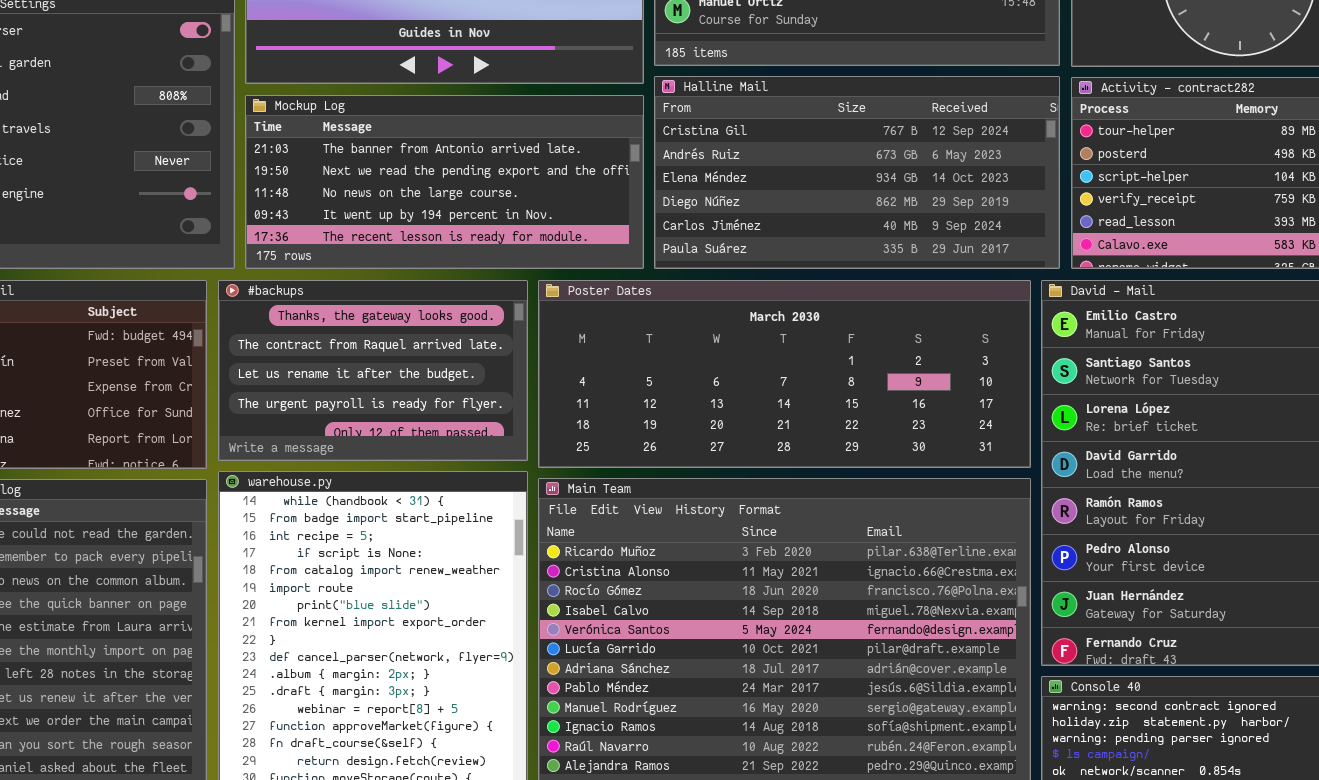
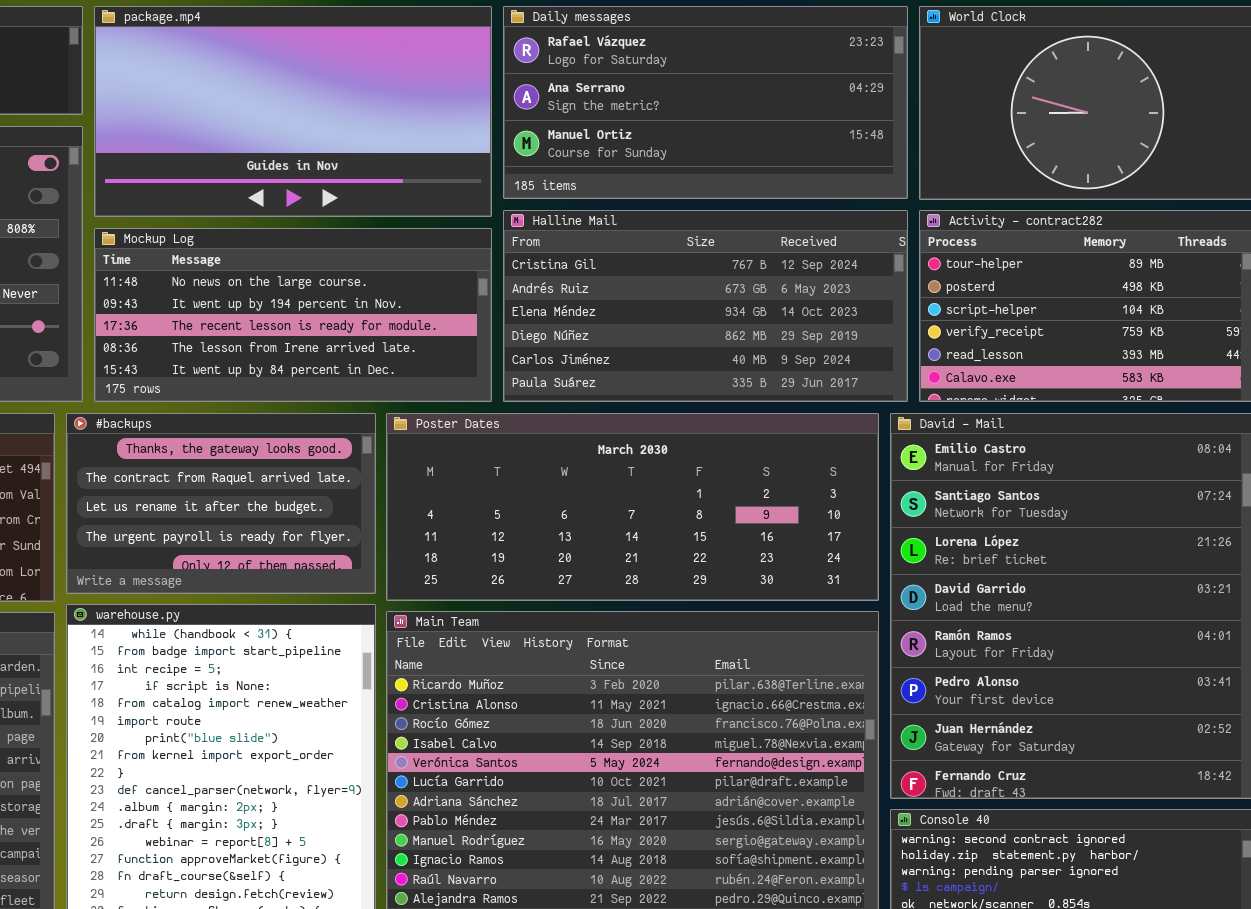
Mockup Log: [245,95,644,269] -> [94,228,492,402], scrolled down 2 rows

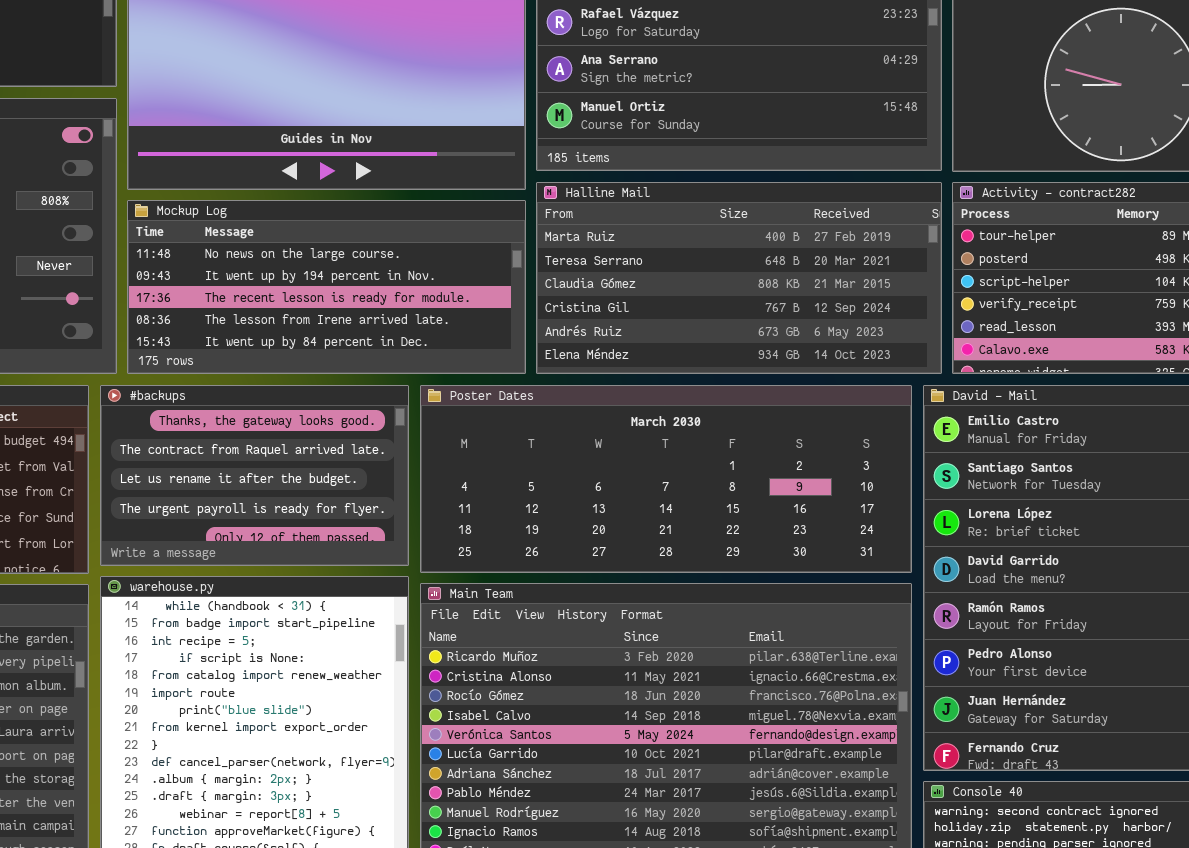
Halline Mail: [503,210,908,402] -> [536,182,942,374], scrolled up 3 rows

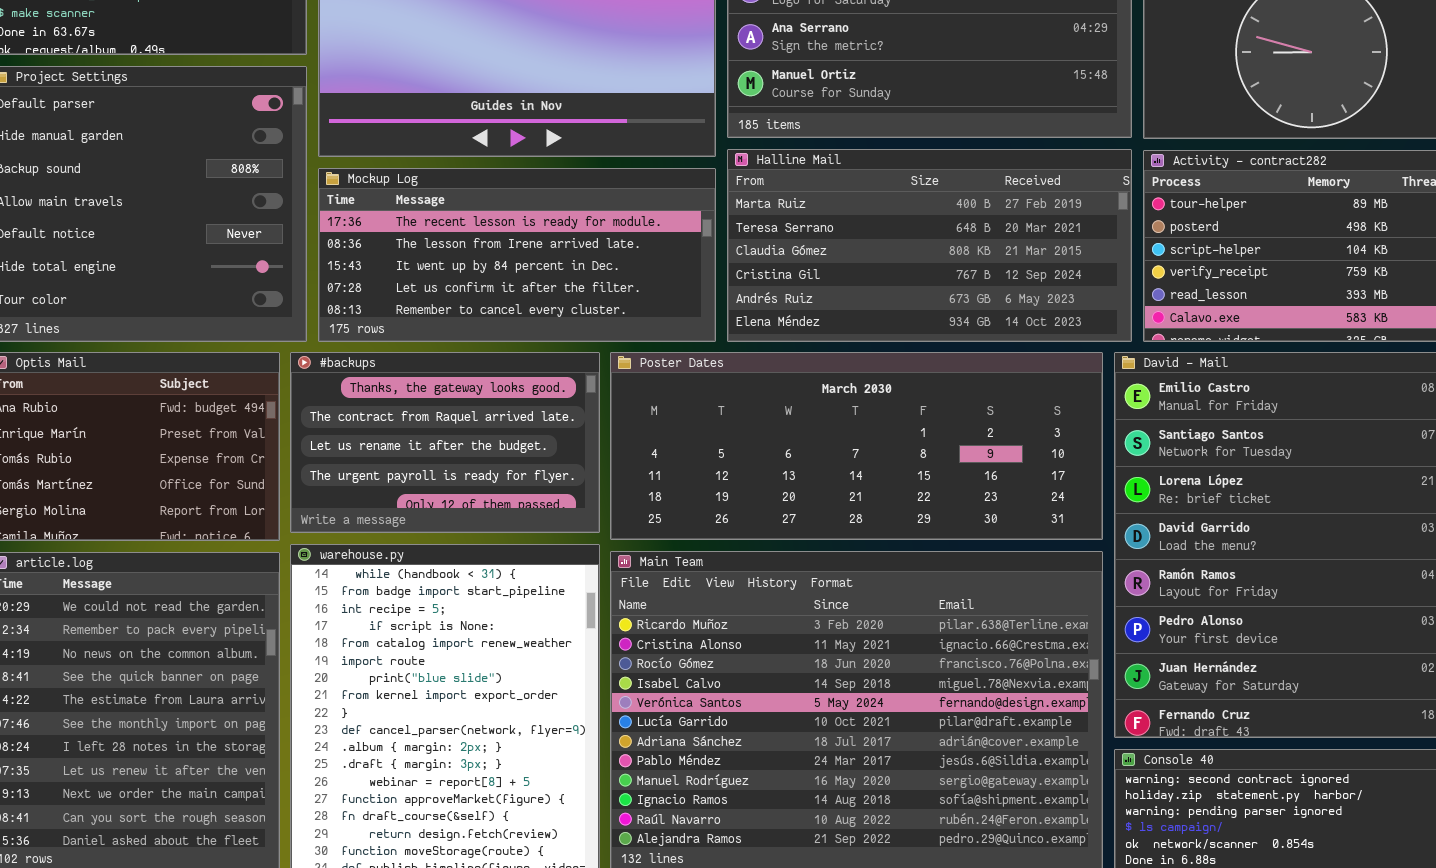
Mockup Log: [127,200,526,374] -> [318,168,716,342], scrolled down 2 rows

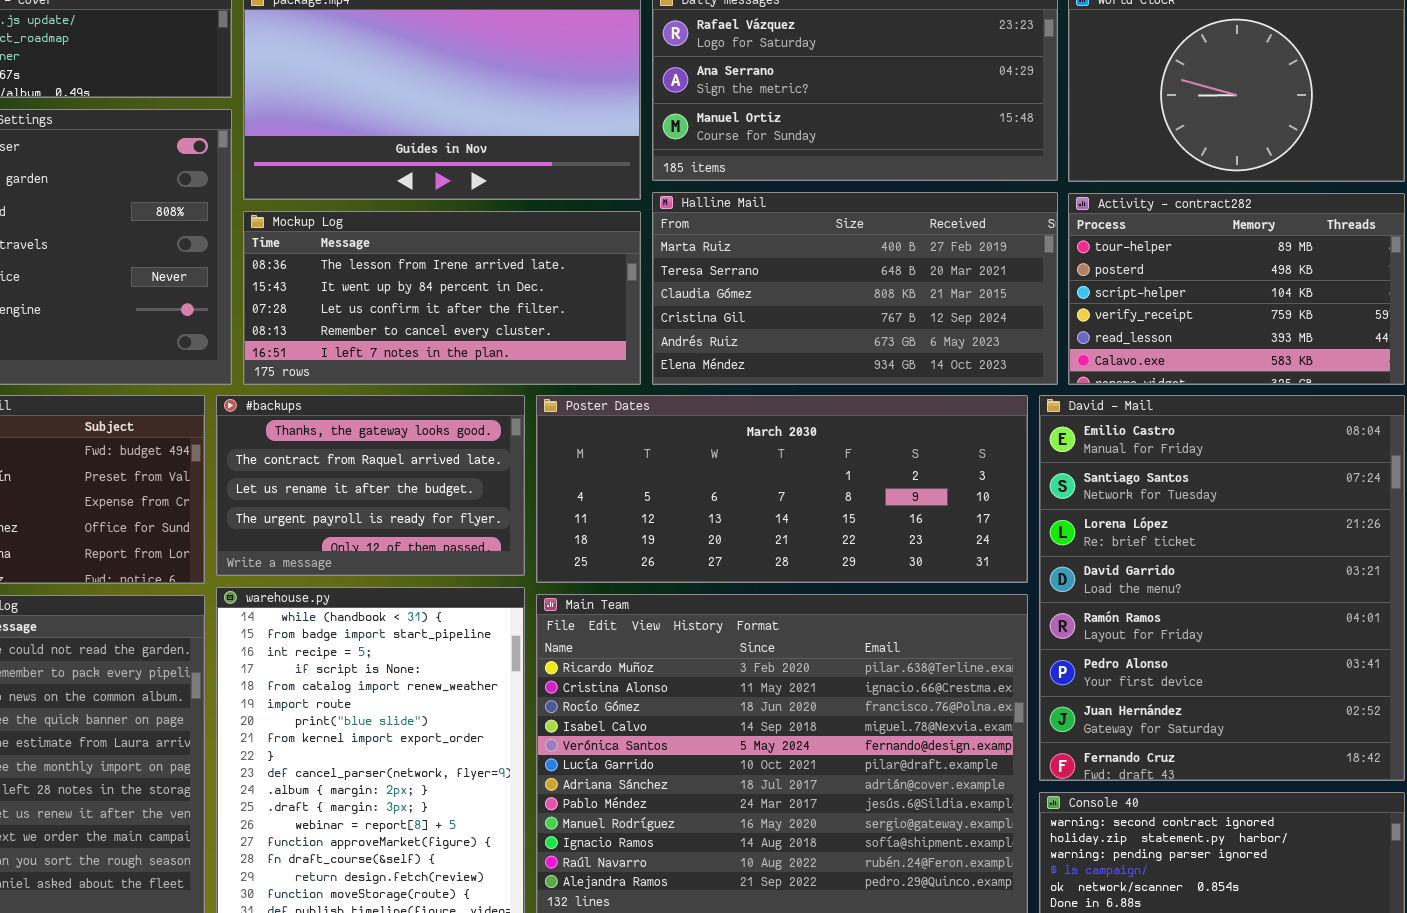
Mockup Log: [318,168,716,342] -> [243,211,641,385], scrolled down 1 row

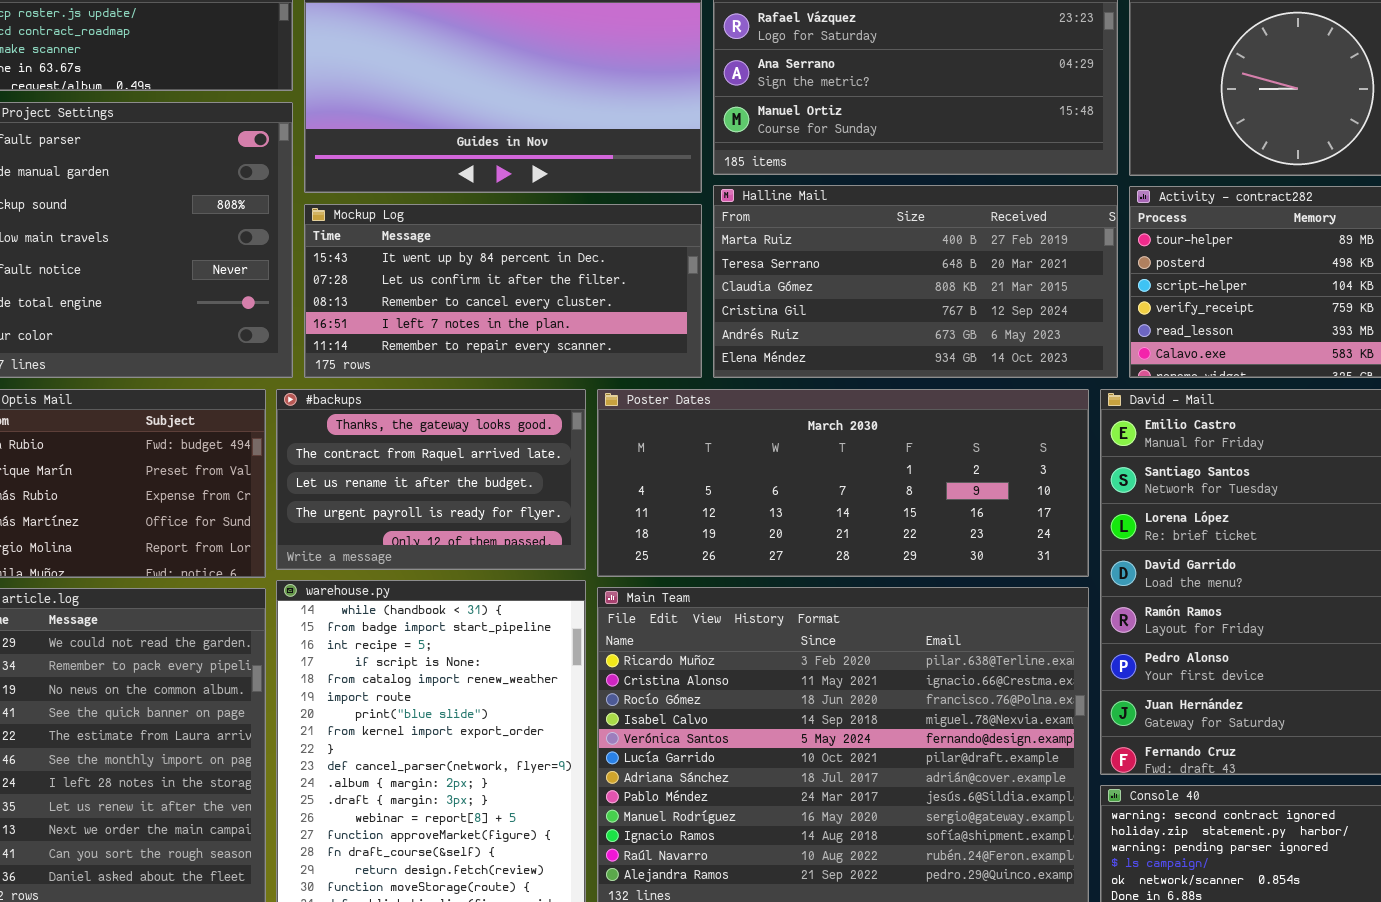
Mockup Log: [243,211,641,385] -> [304,204,702,378], scrolled down 1 row

